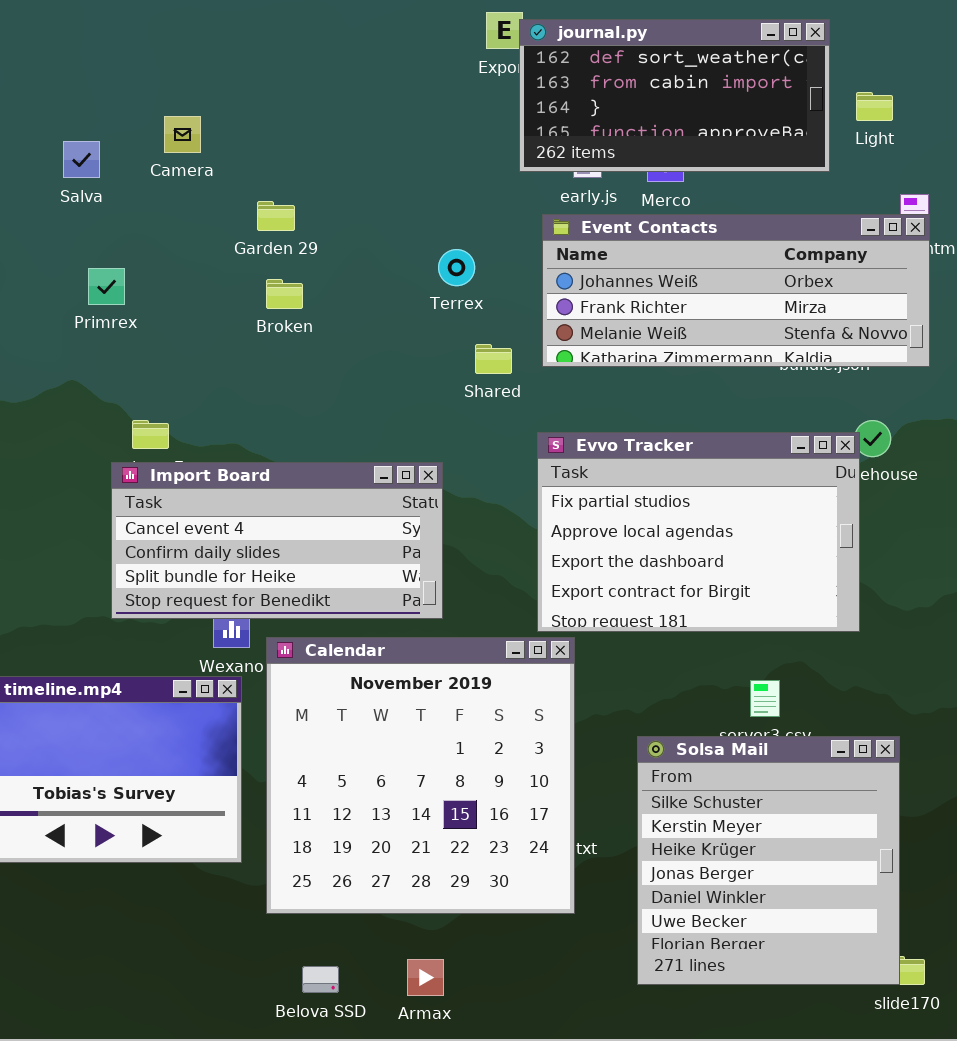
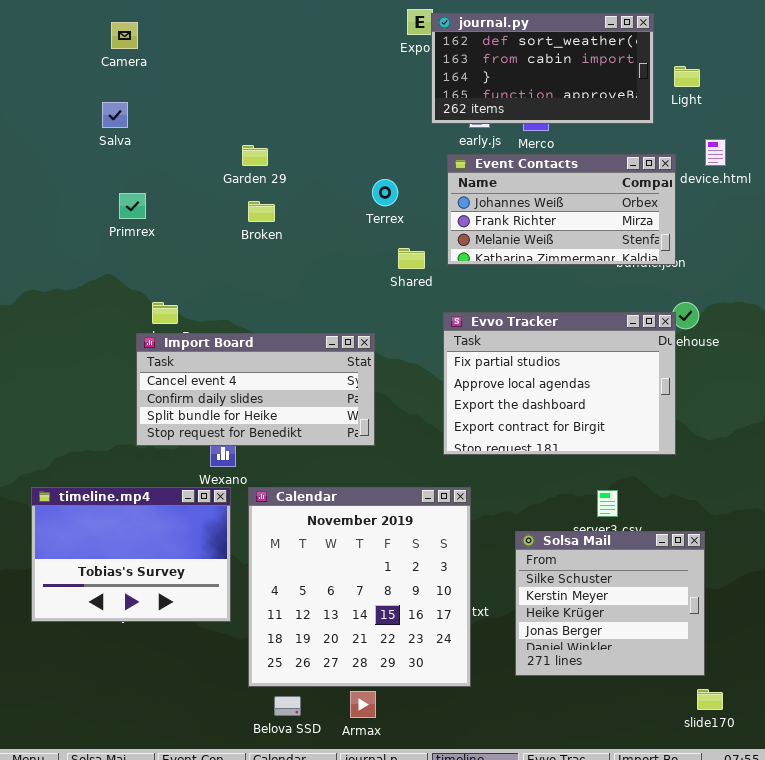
Camera: [164,116,201,153] -> [111,22,138,49], moved
Event Contacts: [542,214,930,367] -> [447,154,676,265], resized
Calendar: [266,637,575,914] -> [248,487,471,687], moved
Solsa Mail: [637,736,900,985] -> [515,531,705,676], resized

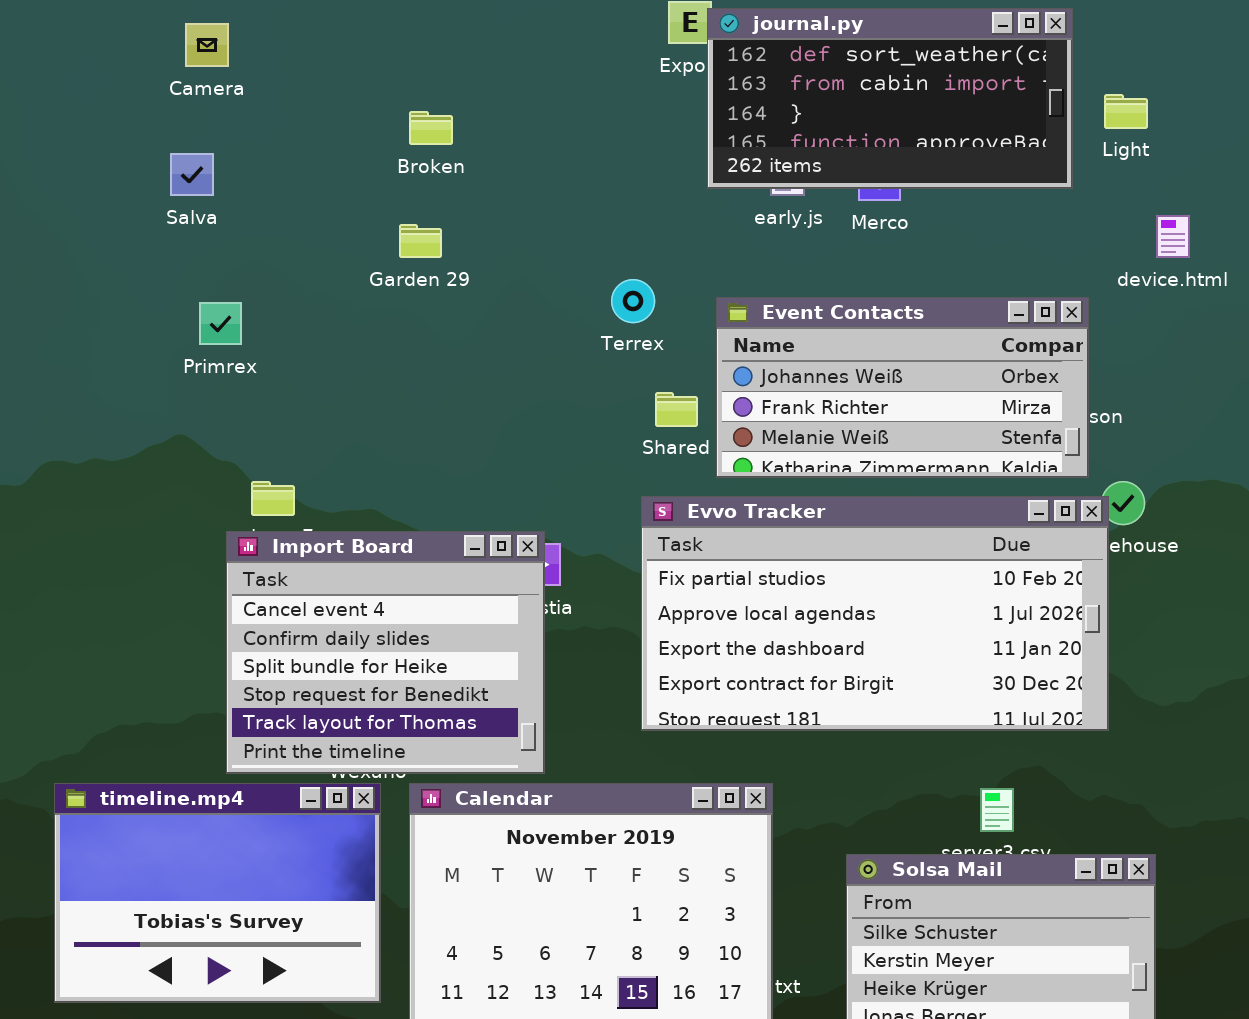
Event Contacts: [447,154,676,265] -> [716,297,1089,478], moved
Broken: [248,201,275,222] -> [409,111,453,145], moved
Evvo Tracker: [443,312,676,455] -> [641,496,1109,731], resized
Import Board: [136,333,375,446] -> [226,531,545,774], resized

